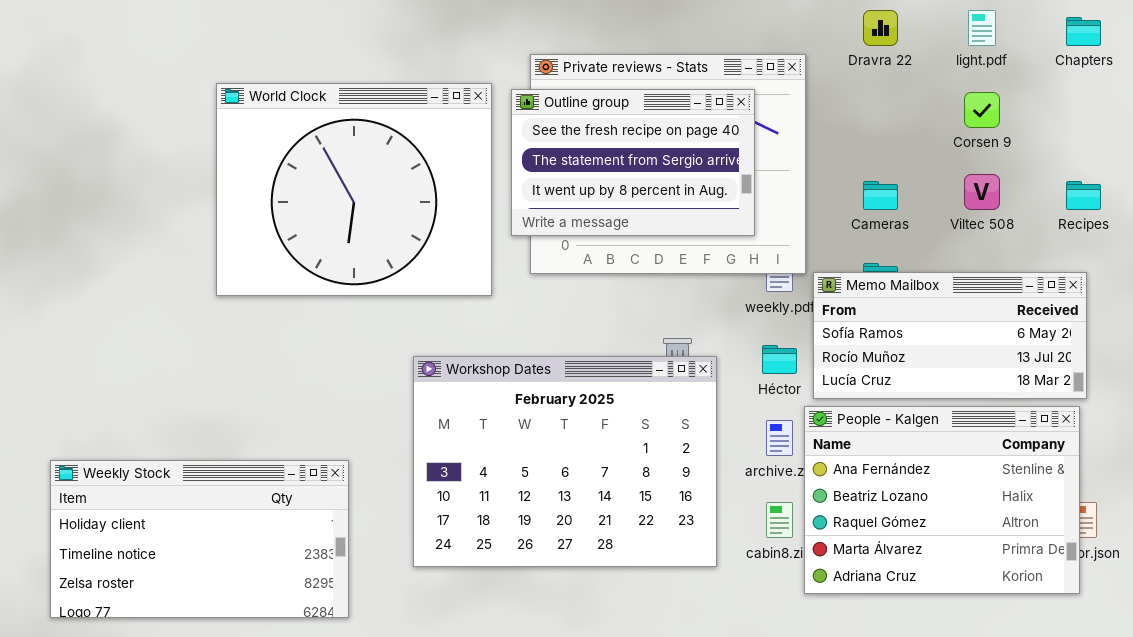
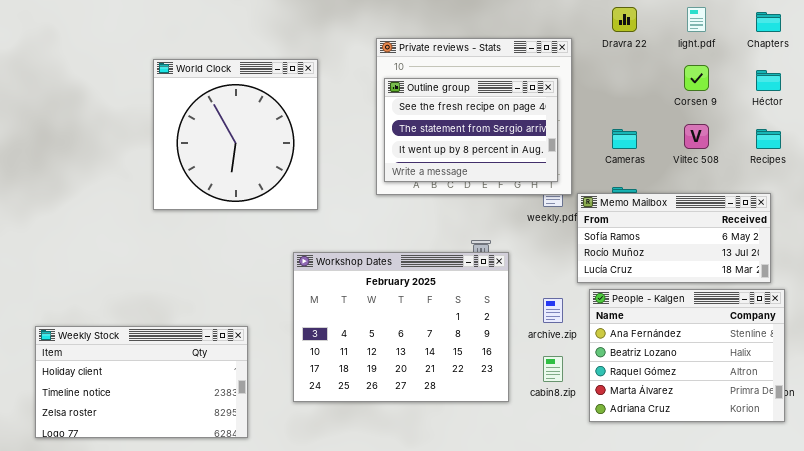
World Clock: [216,83,492,296] -> [153,59,318,210], resized
Outline group: [511,89,755,236] -> [384,78,558,182], moved
Héctor: [762,345,797,374] -> [756,70,781,91], moved
People - Kalgen: [804,406,1080,594] -> [589,289,785,422], moved

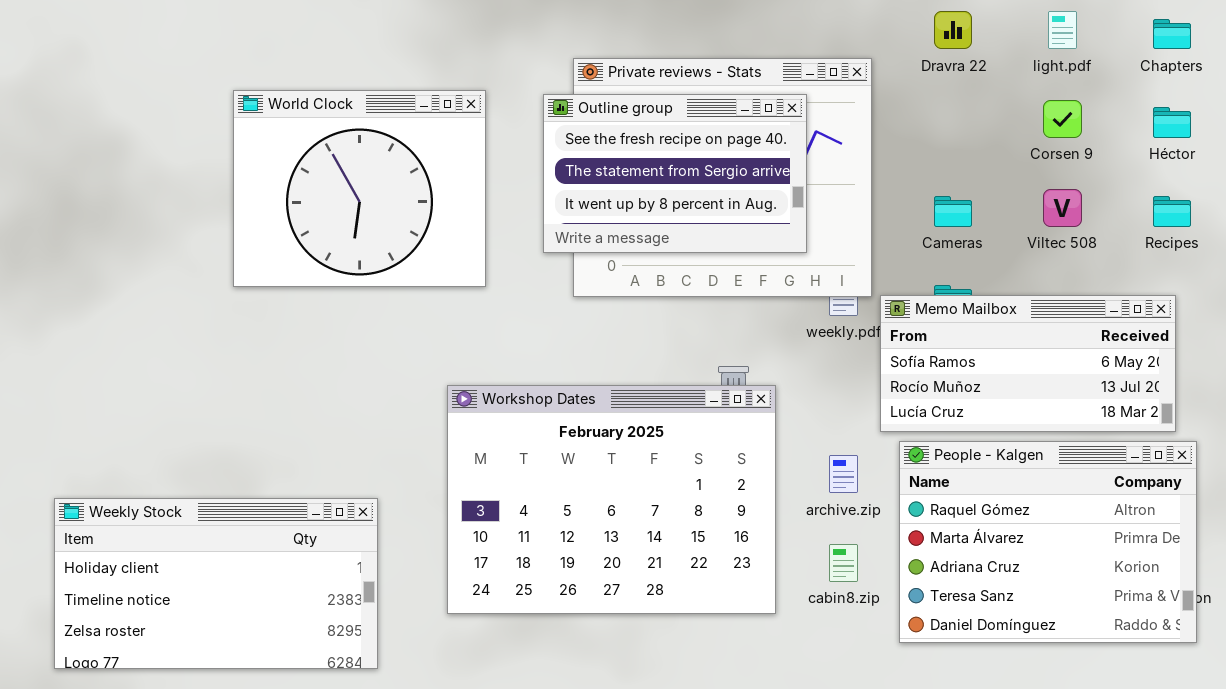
World Clock: [153,59,318,210] -> [233,90,486,287], resized
Outline group: [384,78,558,182] -> [543,94,807,253], moved
People - Kalgen: [589,289,785,422] -> [899,441,1197,643], scrolled down 2 rows

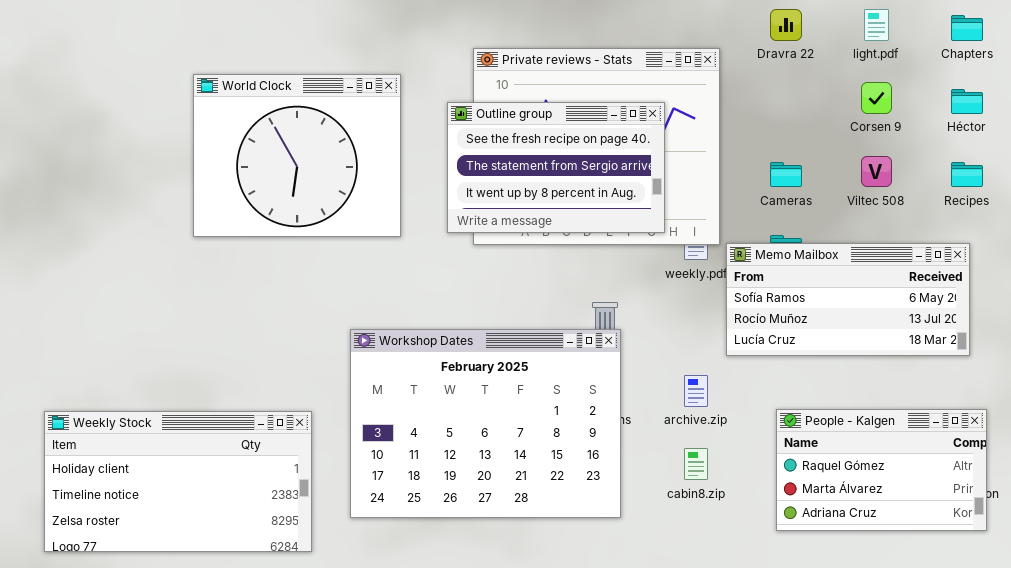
Outline group: [543,94,807,253] -> [447,102,665,233], moved
Workshop Dates: [447,385,776,614] -> [350,329,621,518], moved
People - Kalgen: [899,441,1197,643] -> [776,409,987,531], resized

